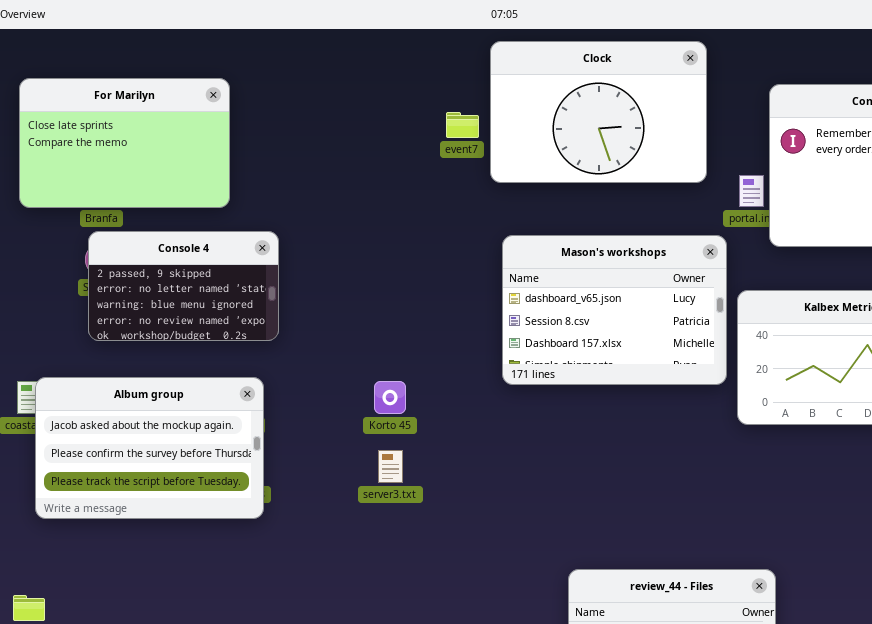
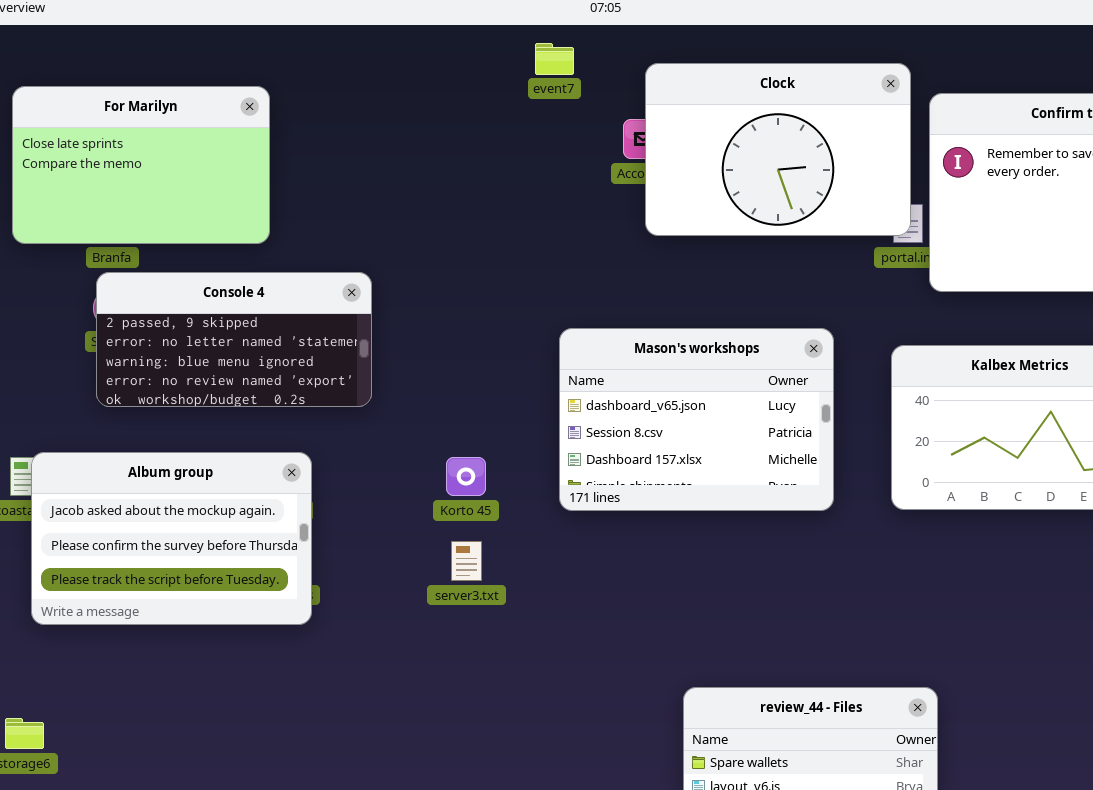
Clock: [490,41,707,183] -> [645,63,911,236], moved
event7: [446,112,479,138] -> [535,43,574,75], moved
Console 4: [88,231,279,341] -> [96,272,372,407], resized
Mason's workshops: [502,235,727,385] -> [559,328,834,511], moved

